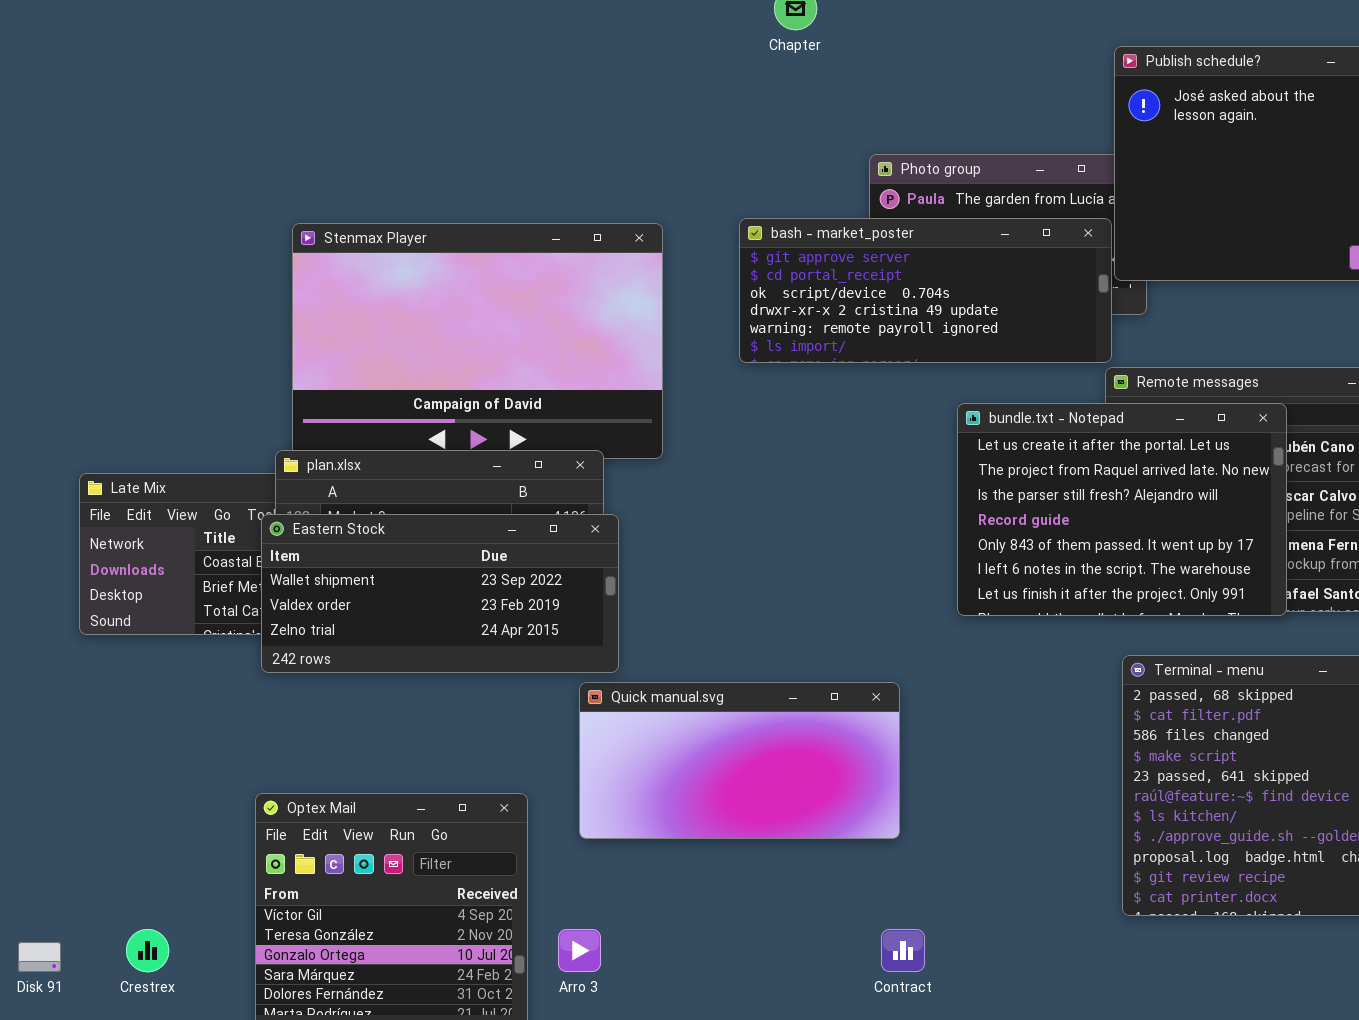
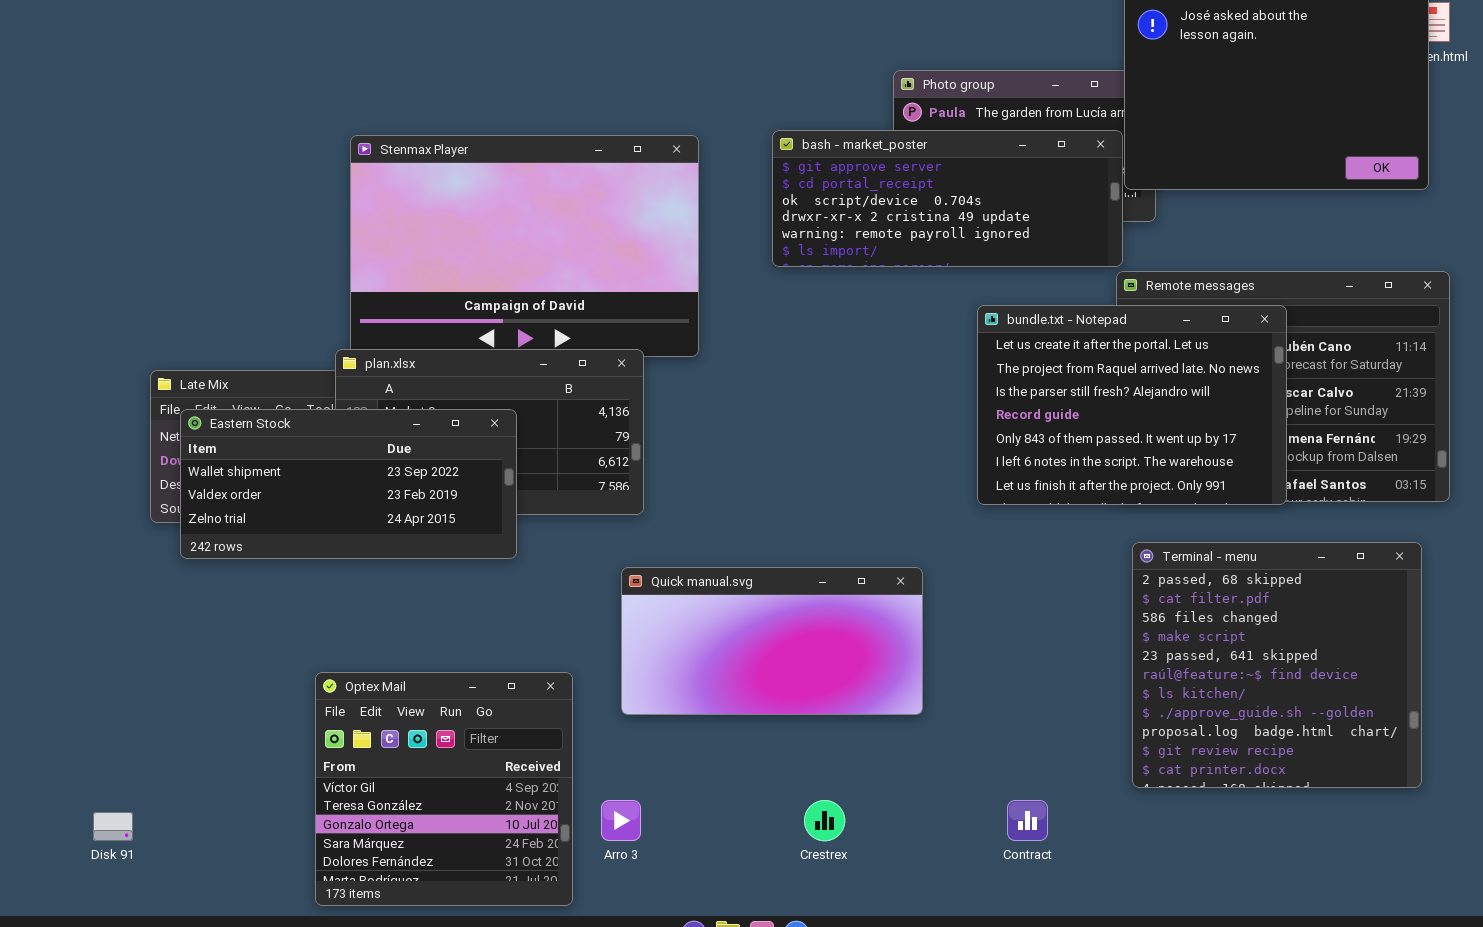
Eastern Stock: [261,514,619,673] -> [180,409,517,559], moved
Crestrex: [126,929,169,972] -> [804,800,845,841], moved
Contract: [881,929,925,972] -> [1007,800,1048,841], moved

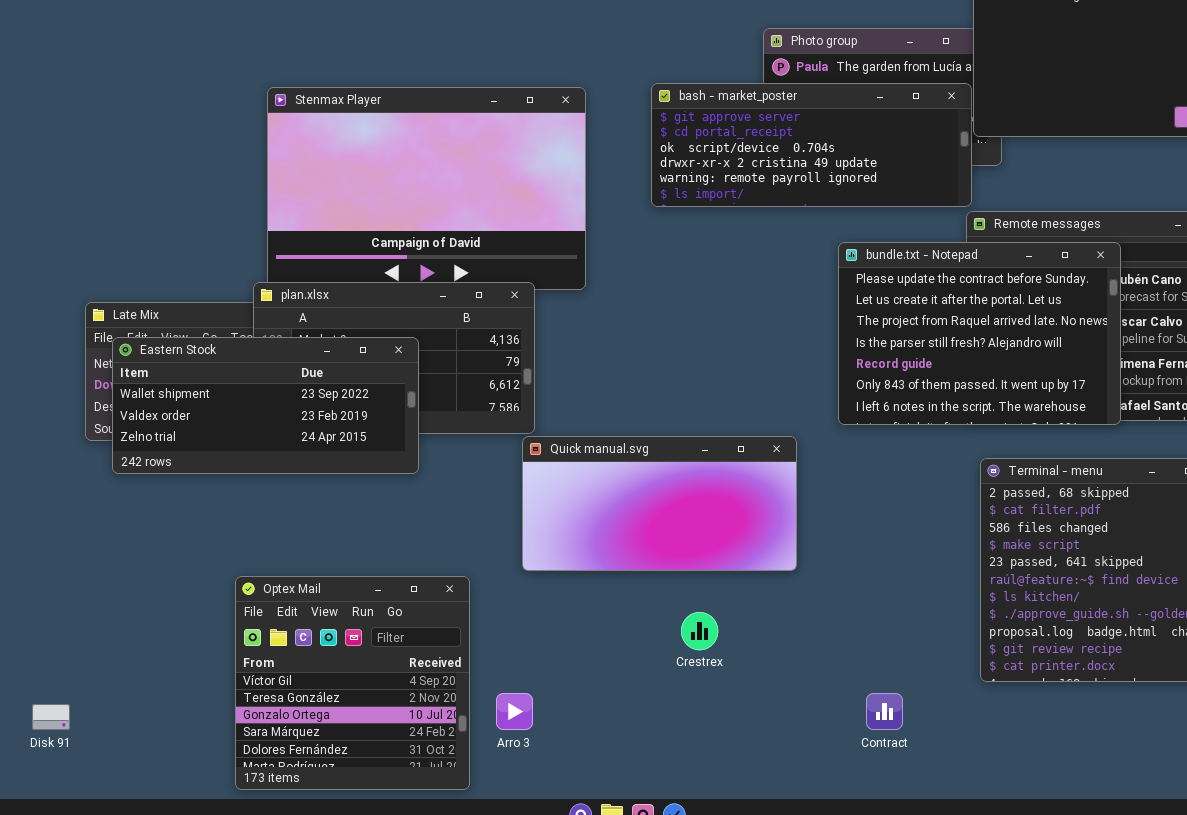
bundle.txt - Notepad: [977,305,1287,505] -> [838,242,1121,425], scrolled up 1 row
Quick manual.svg: [621,567,923,715] -> [522,436,797,571], moved
Crestrex: [804,800,845,841] -> [681,612,718,650], moved

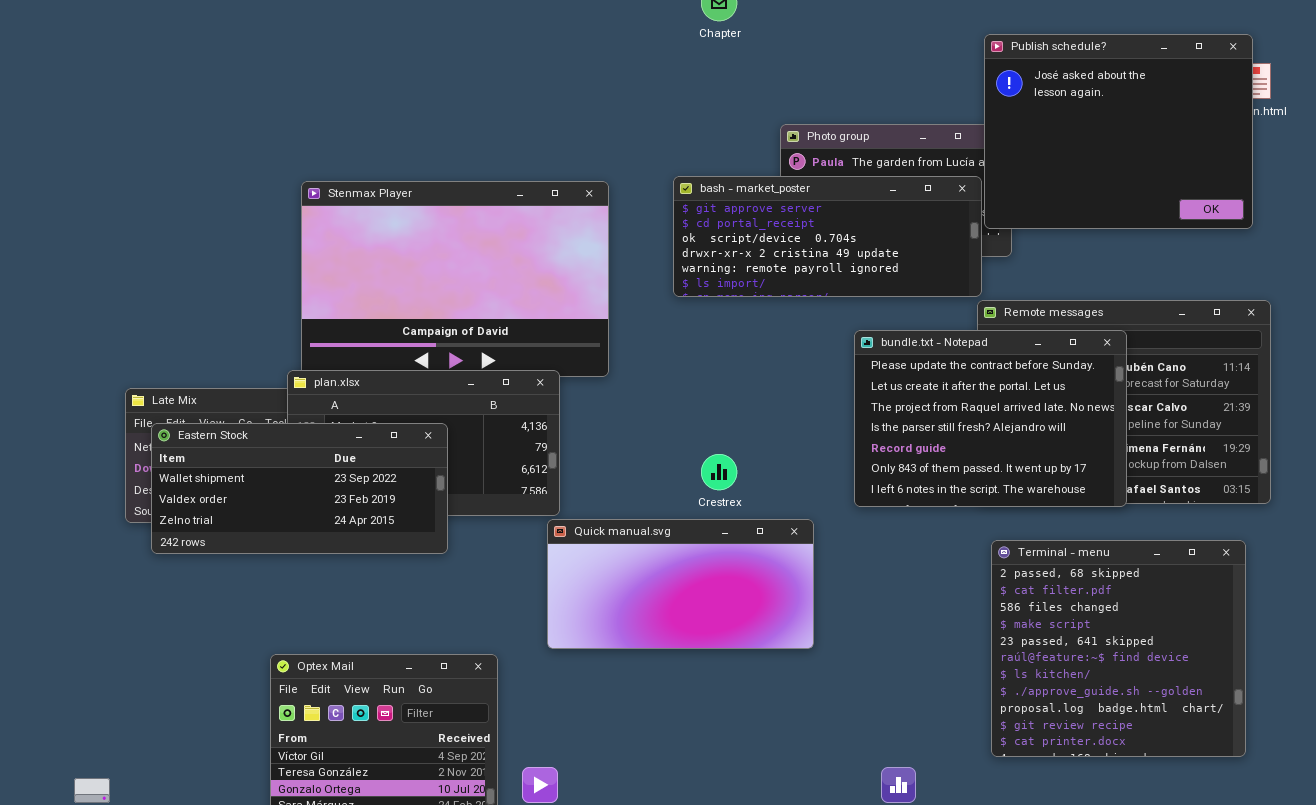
Crestrex: [681,612,718,650] -> [701,454,737,490], moved

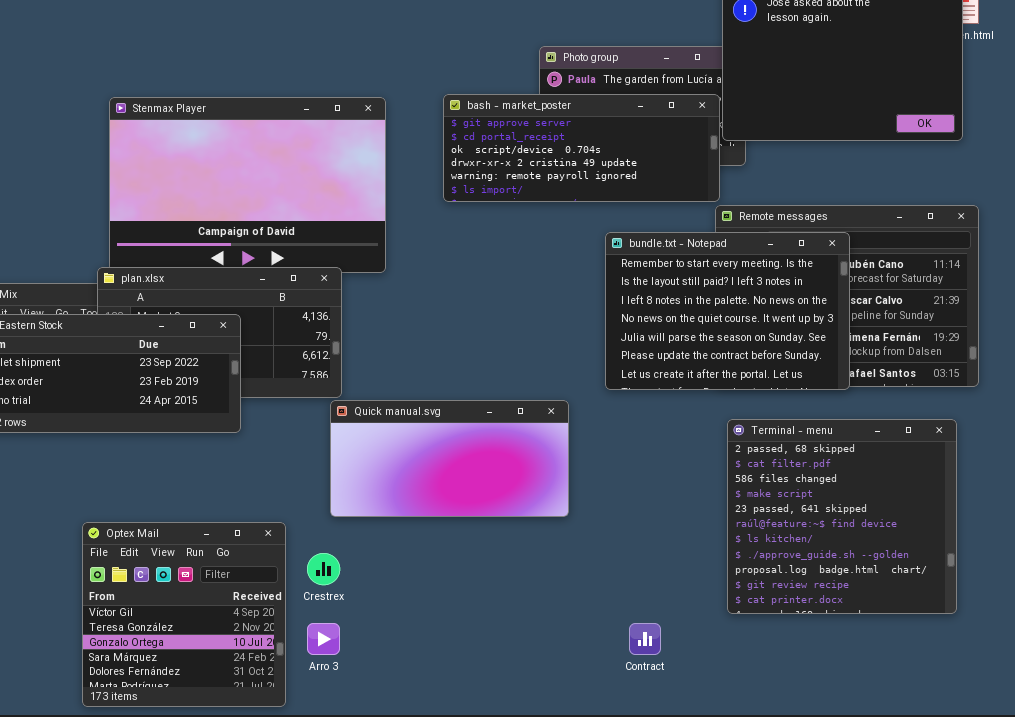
bundle.txt - Notepad: [854,330,1127,507] -> [605,232,850,390], scrolled up 5 rows
Crestrex: [701,454,737,490] -> [307,553,340,585], moved

